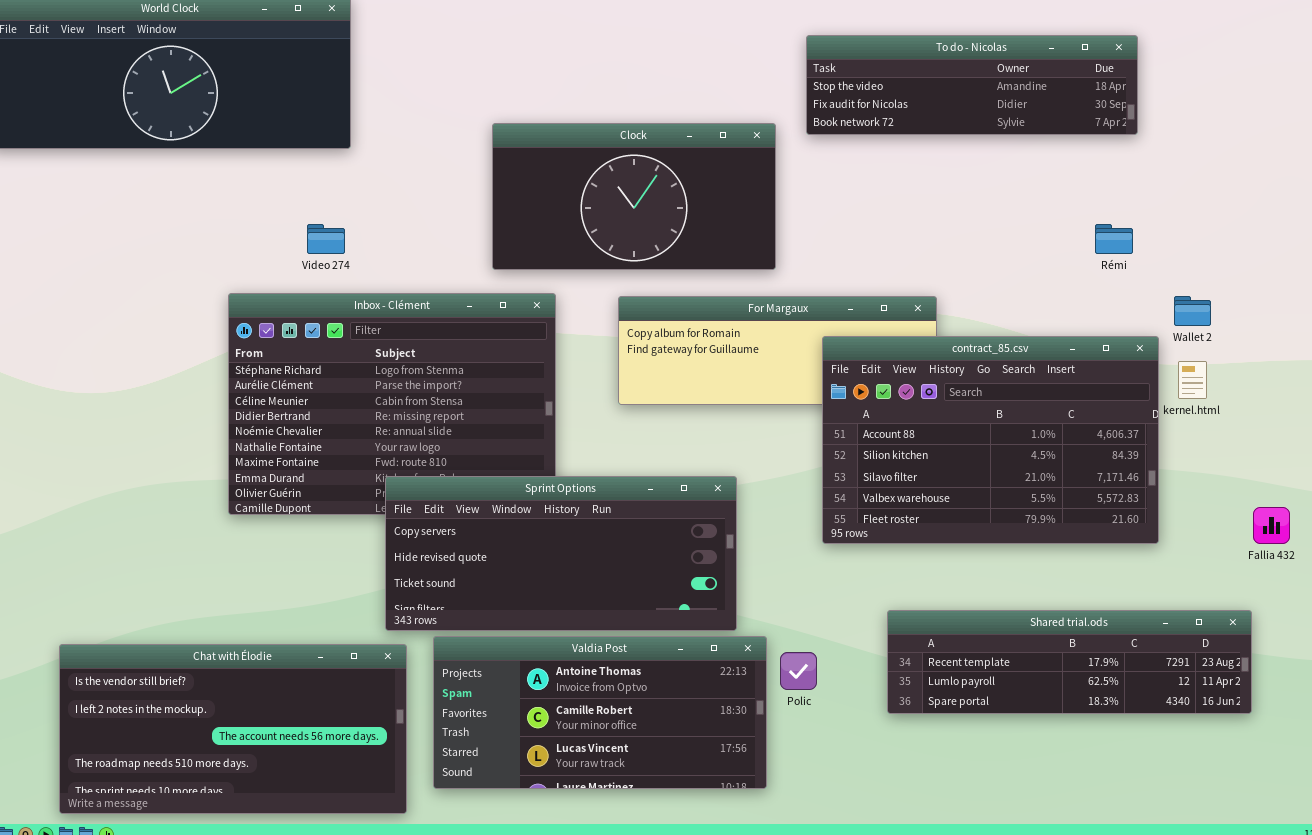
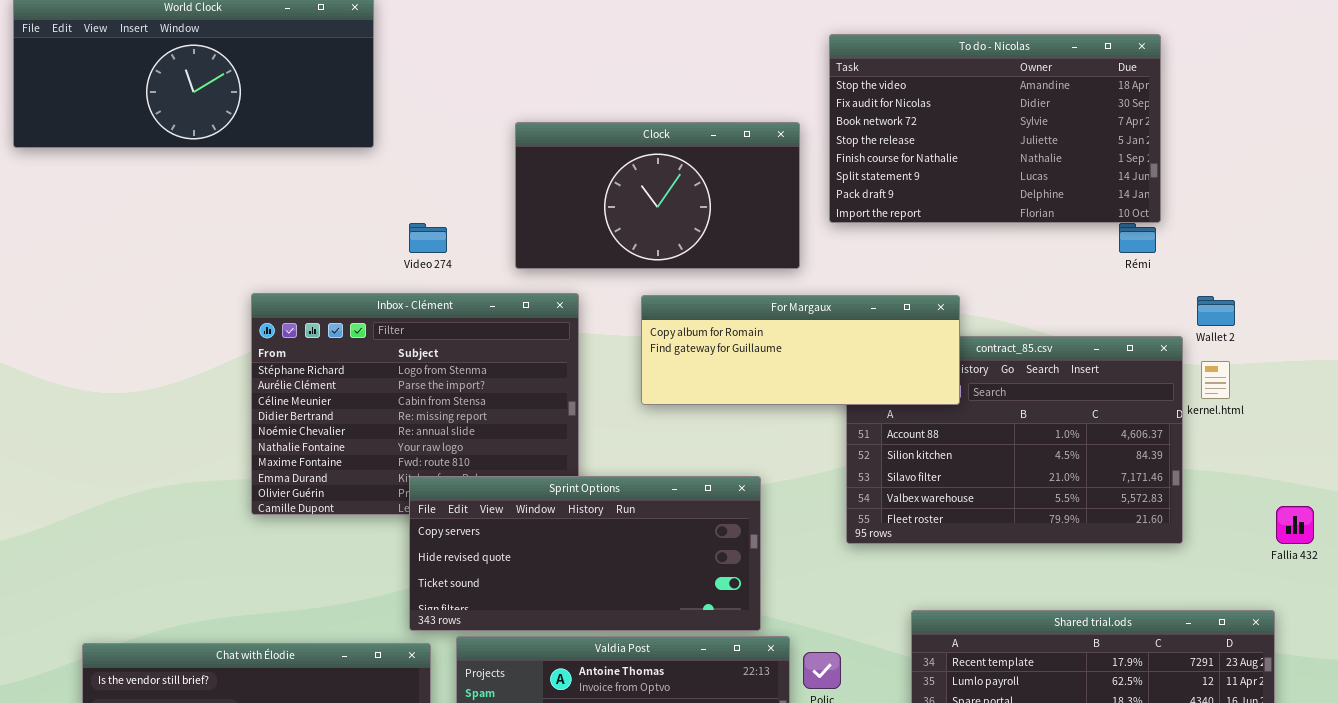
To do - Nicolas: [806,35,1138,135] -> [829,34,1161,223], resized
Video 274: [307,224,345,254] -> [409,223,447,253], moved
For Margaux: [618,296,937,405] -> [641,295,960,405], raised

